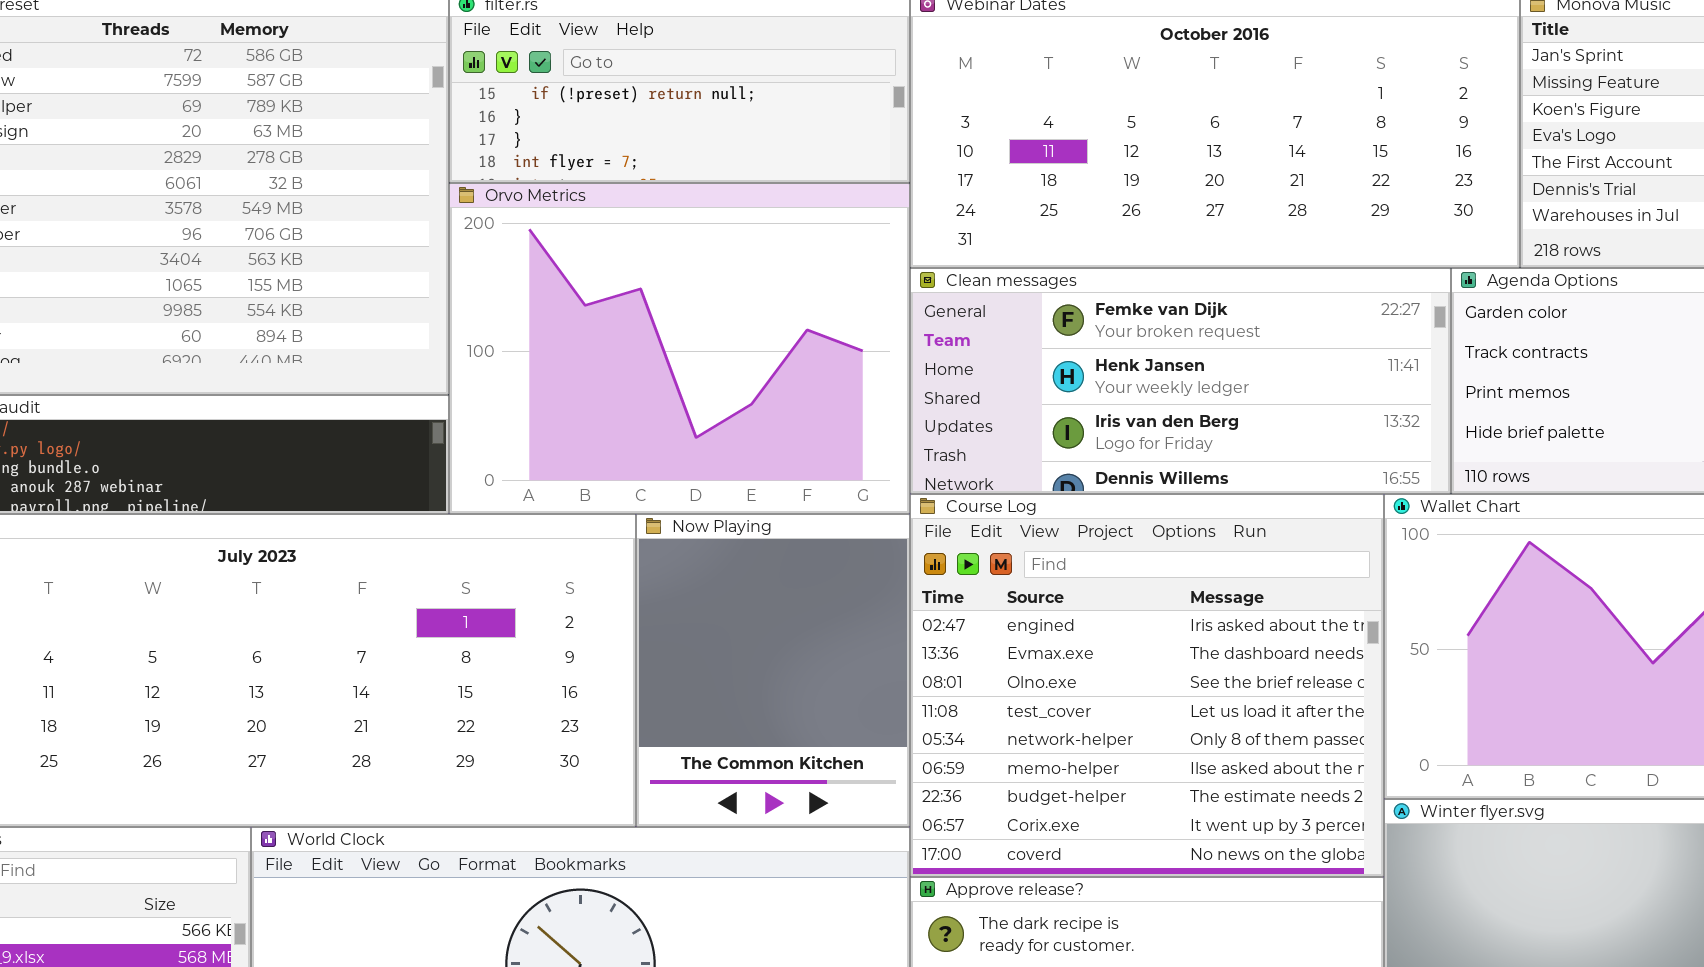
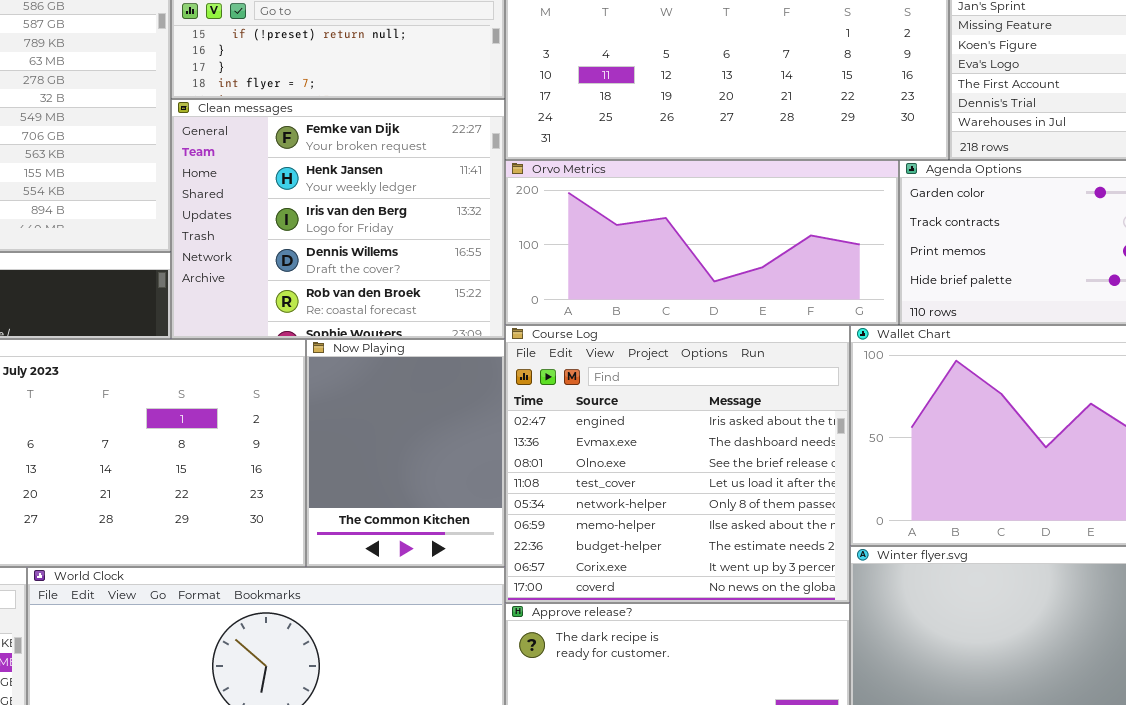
Orvo Metrics: [449,183,910,514] -> [505,160,899,325], moved, resized
Clean messages: [910,268,1451,494] -> [171,99,505,339], moved, resized

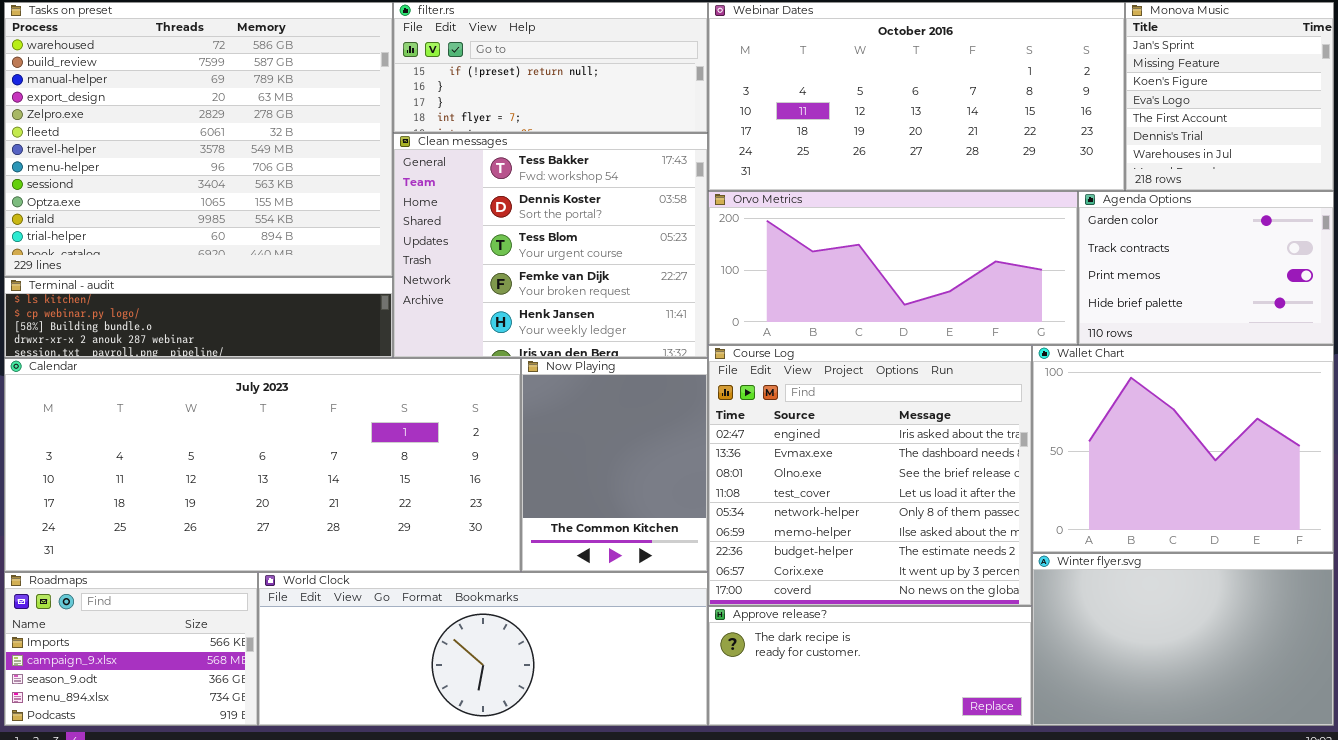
Clean messages: [171,99,505,339] -> [393,133,708,358], scrolled up 3 rows

